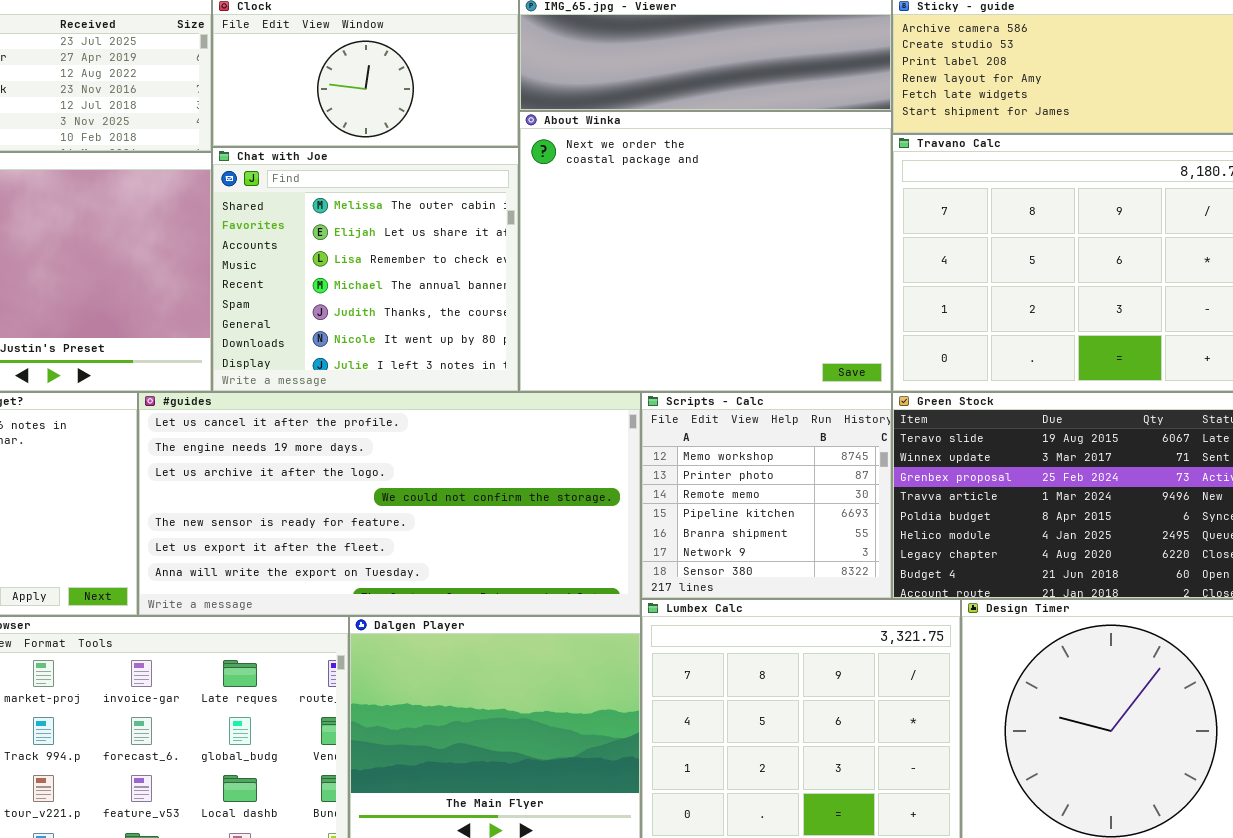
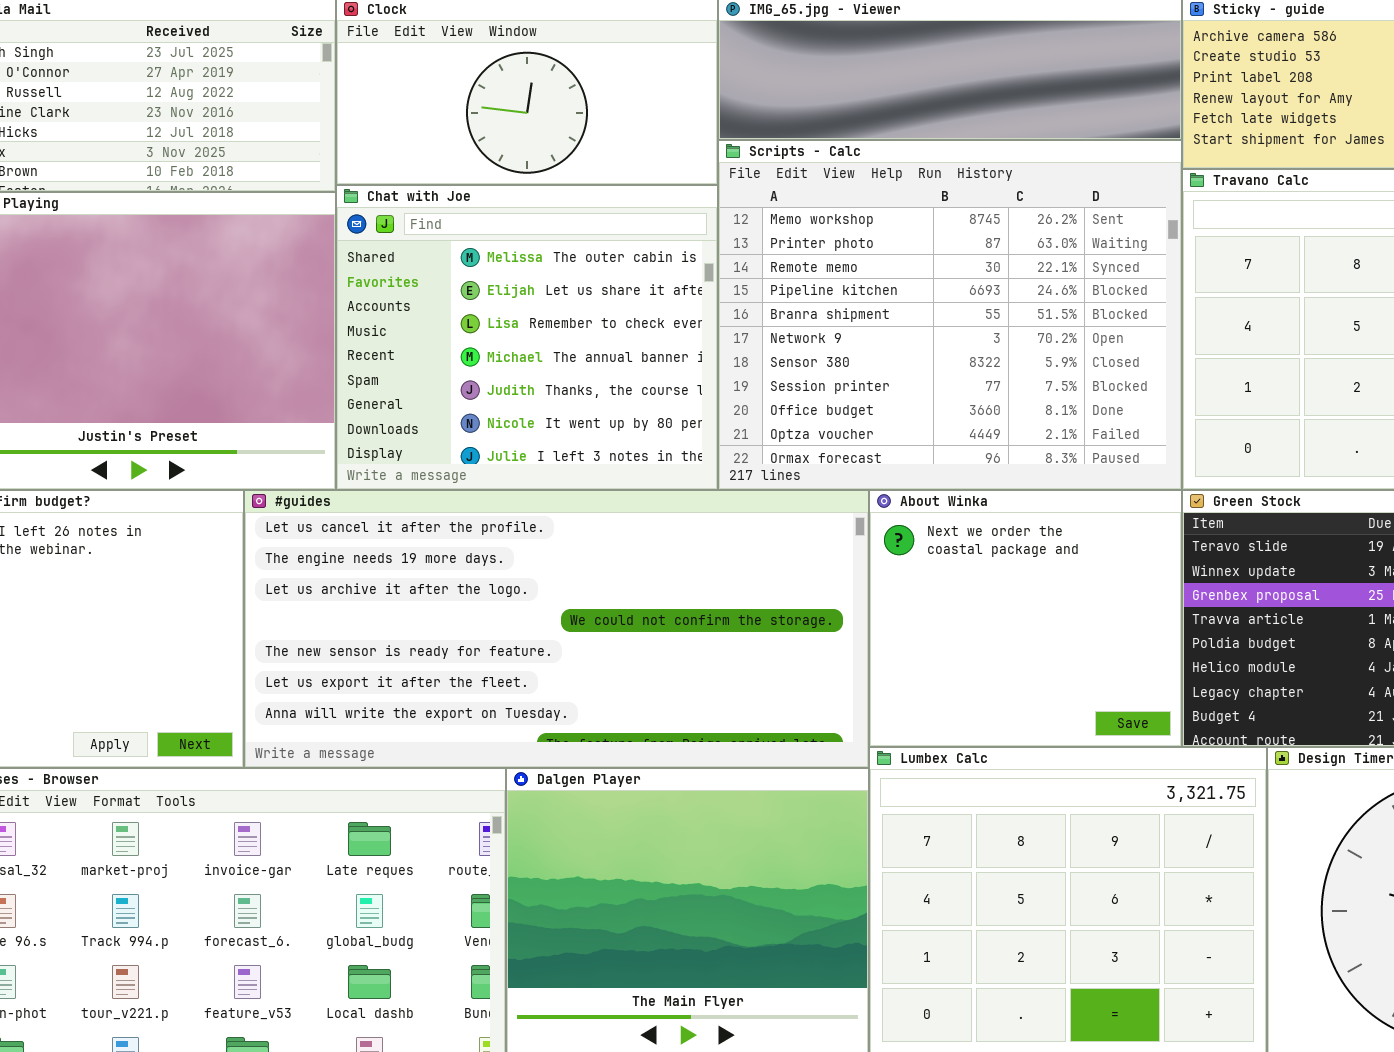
About Winka: [519,111,892,392] -> [869,490,1182,747], moved, resized
Scripts - Calc: [641,392,892,599] -> [718,140,1182,490], moved, resized

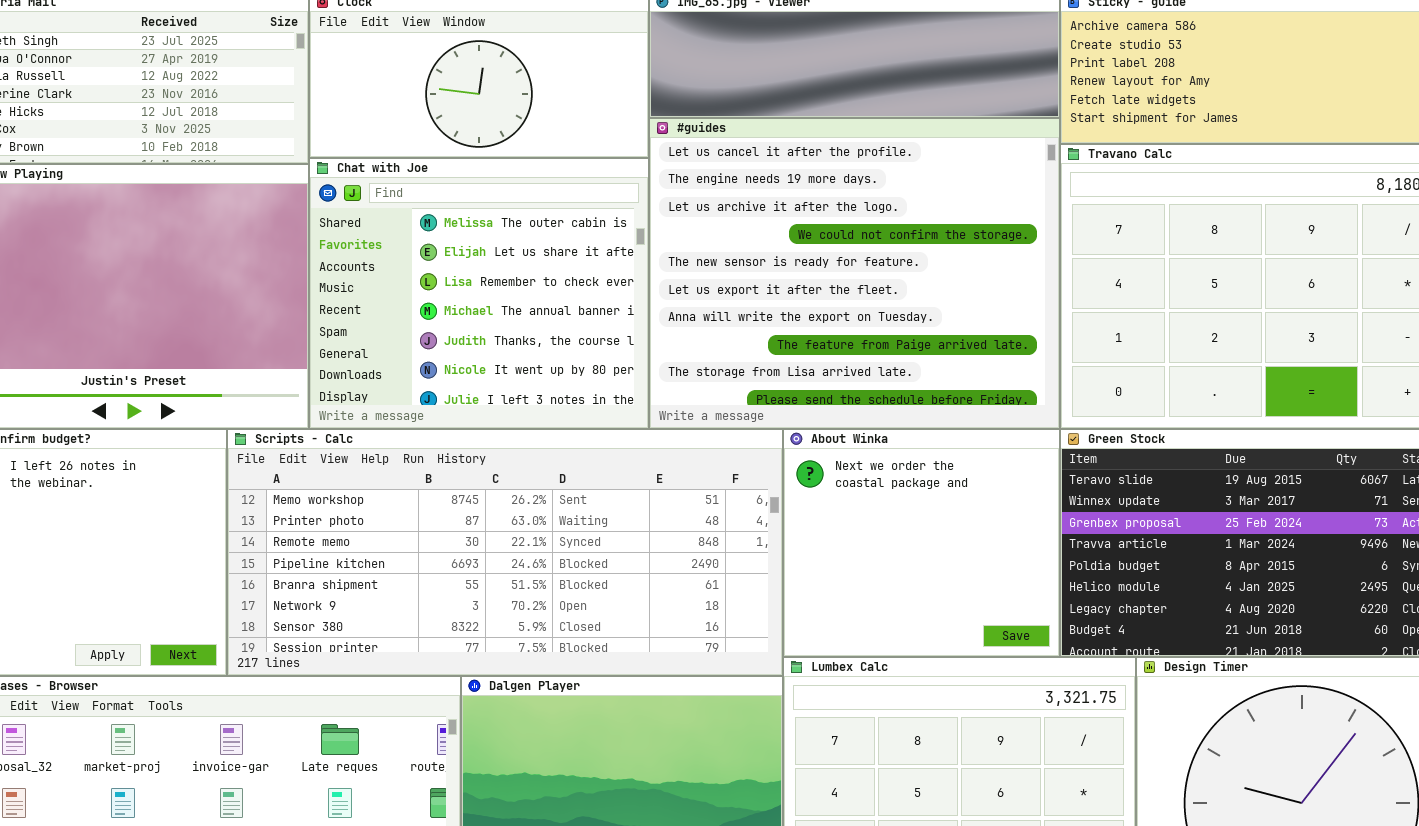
Scripts - Calc: [718,140,1182,490] -> [227,429,783,676], moved, resized
#guides: [244,490,869,768] -> [649,118,1060,429], moved, resized

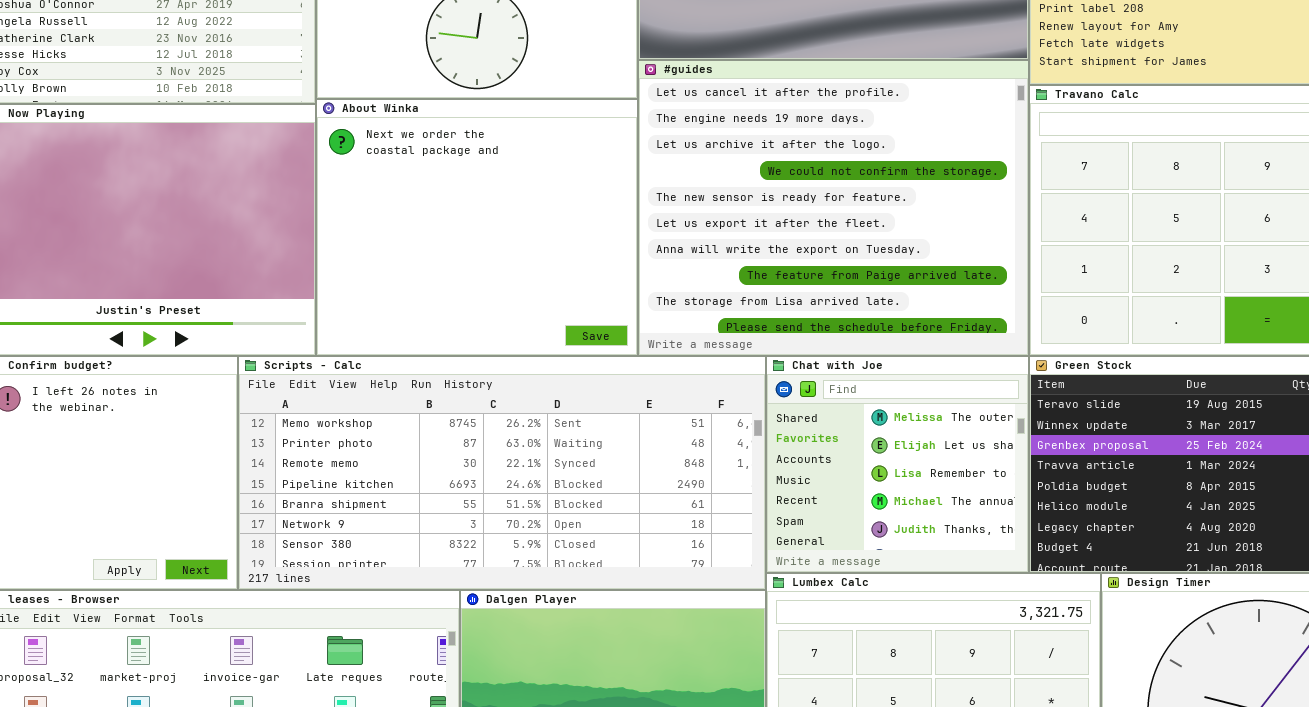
Chat with Joe: [309,158,649,429] -> [766,356,1029,573], moved, resized
About Winka: [783,429,1060,657] -> [316,99,638,356], moved, resized

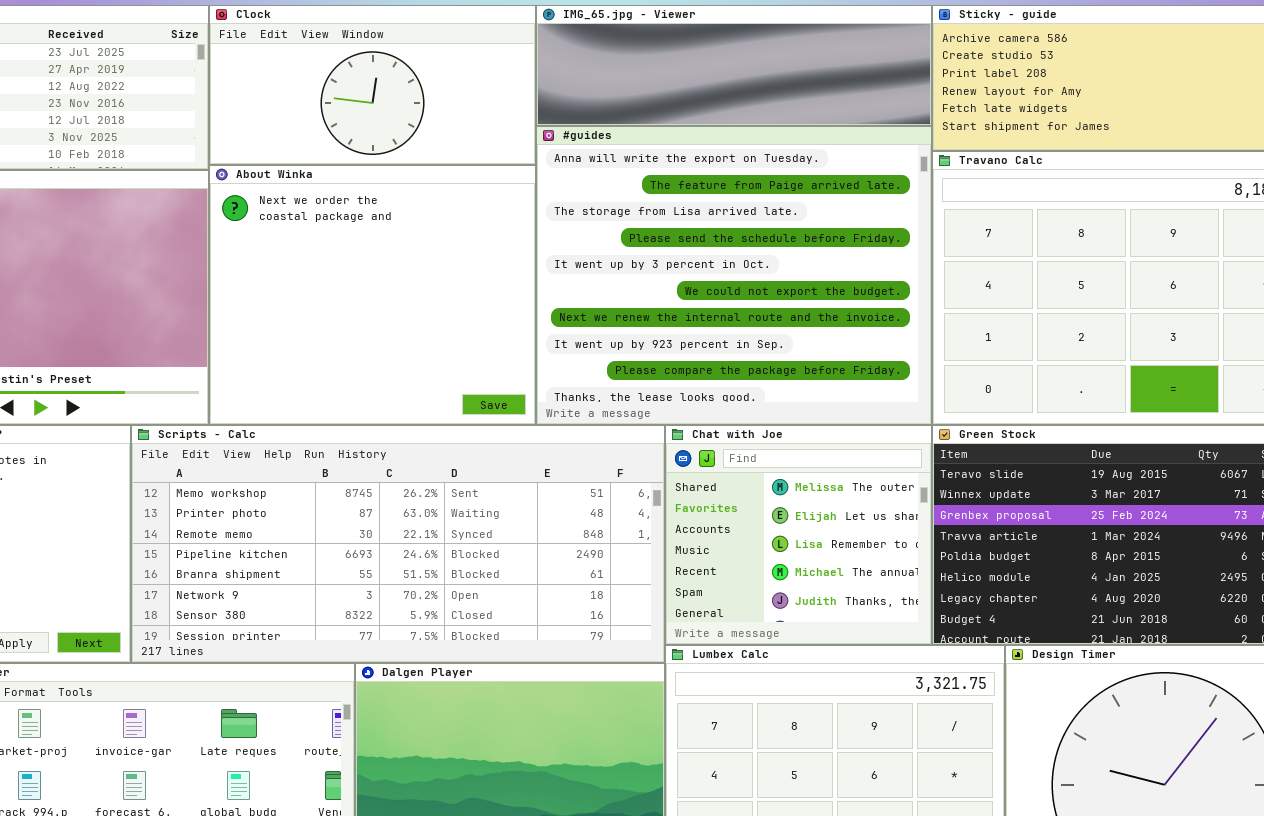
#guides: [638,60,1029,356] -> [536,126,932,425], scrolled down 6 rows

